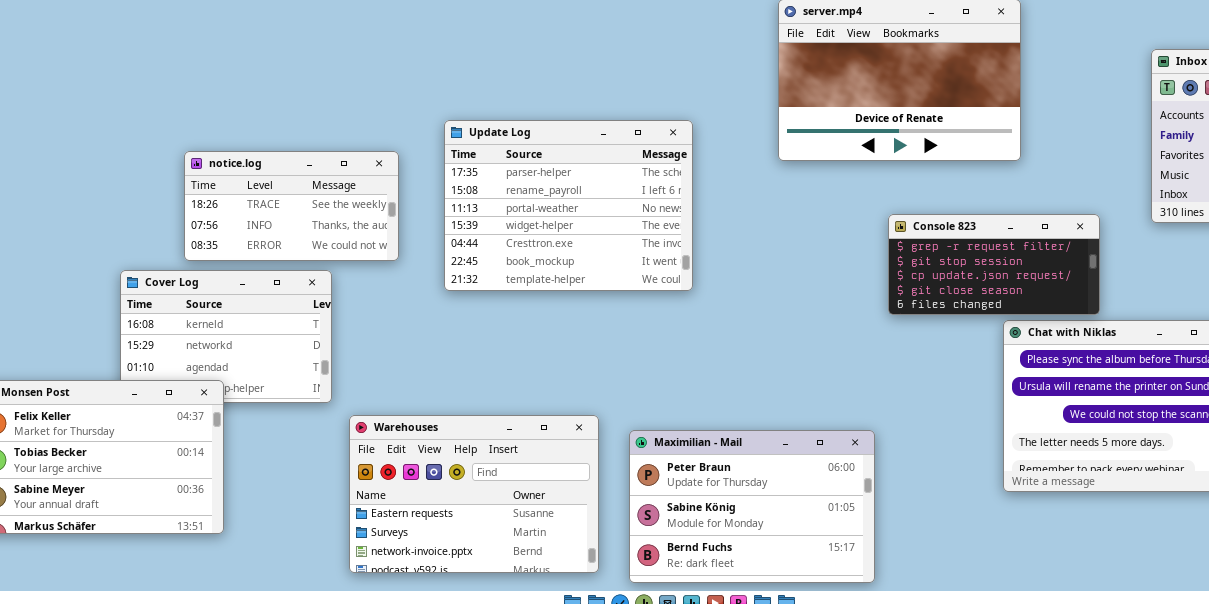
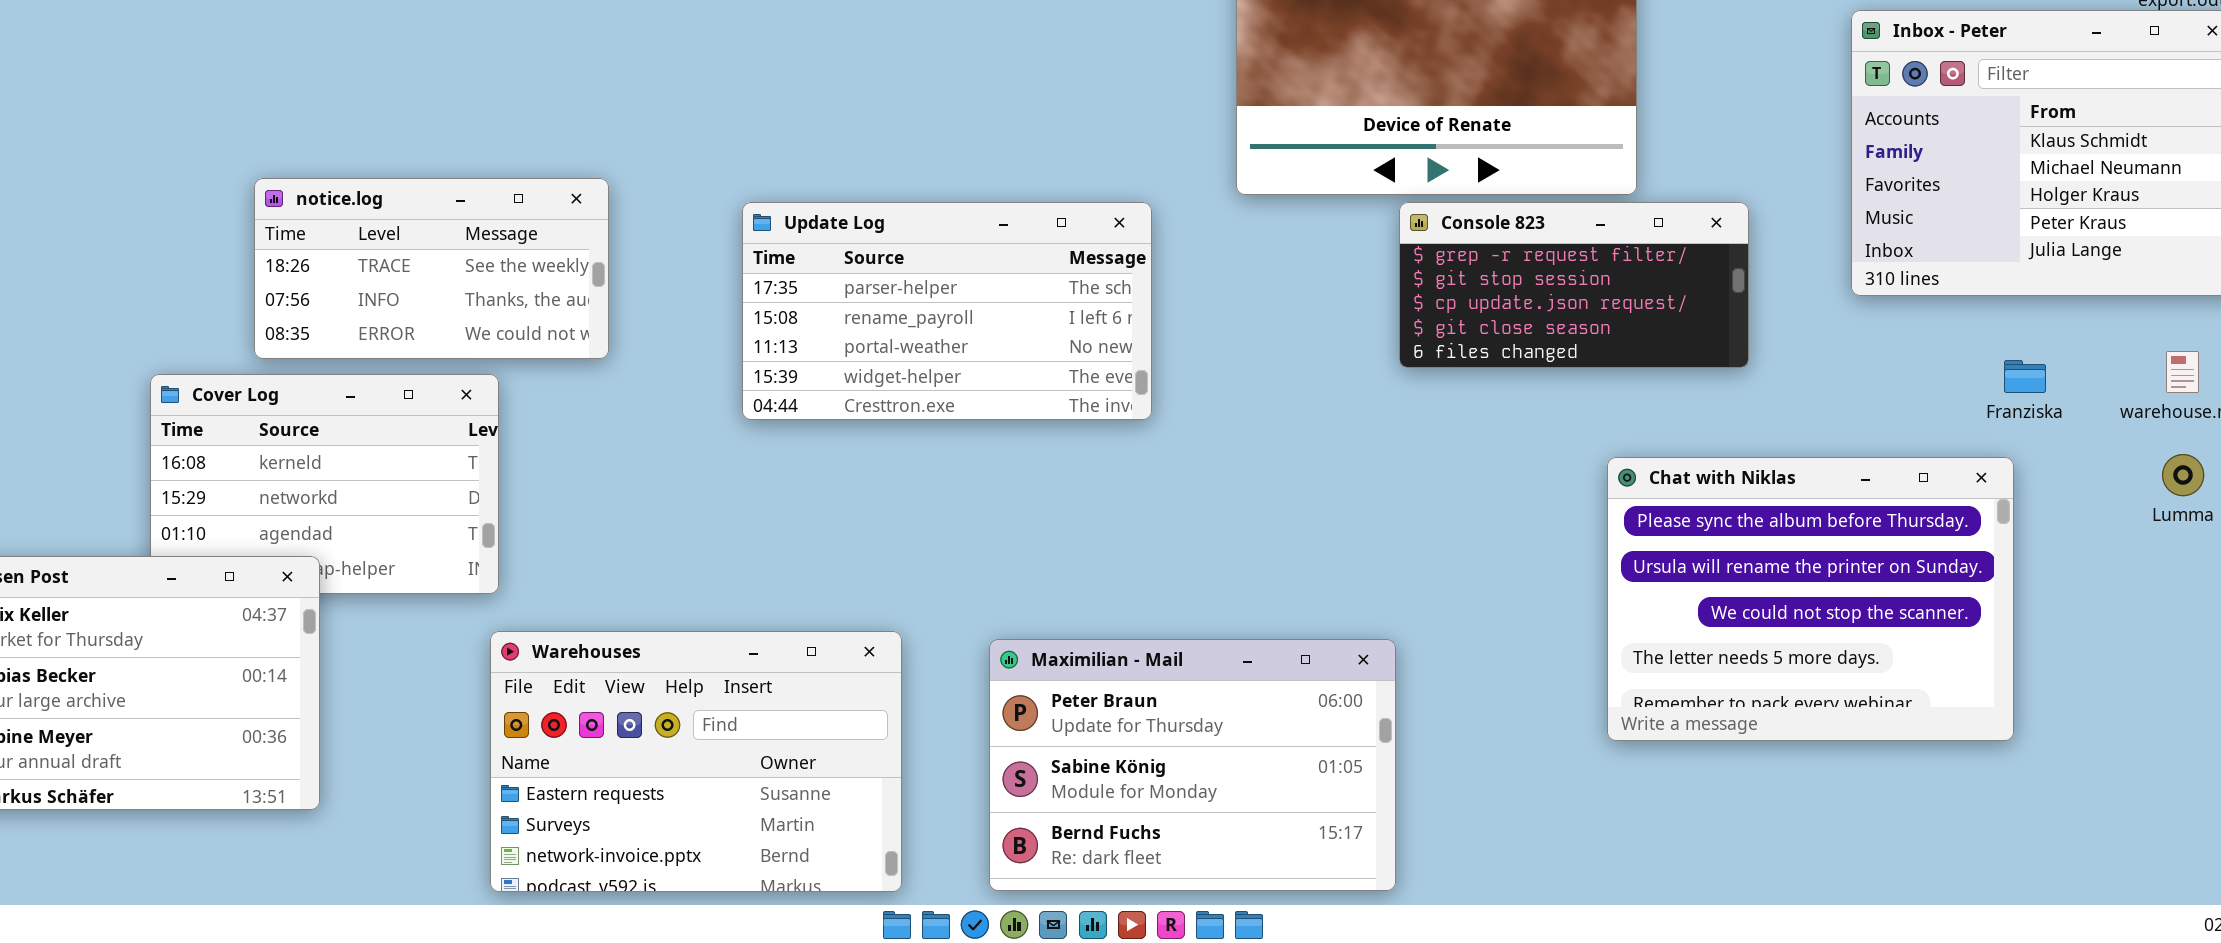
Update Log: [444,120,693,291] -> [742,202,1152,420], moved, resized
Console 823: [888,214,1100,315] -> [1399,202,1749,368], moved
Warehouses: [349,415,599,573] -> [490,631,902,892], moved

